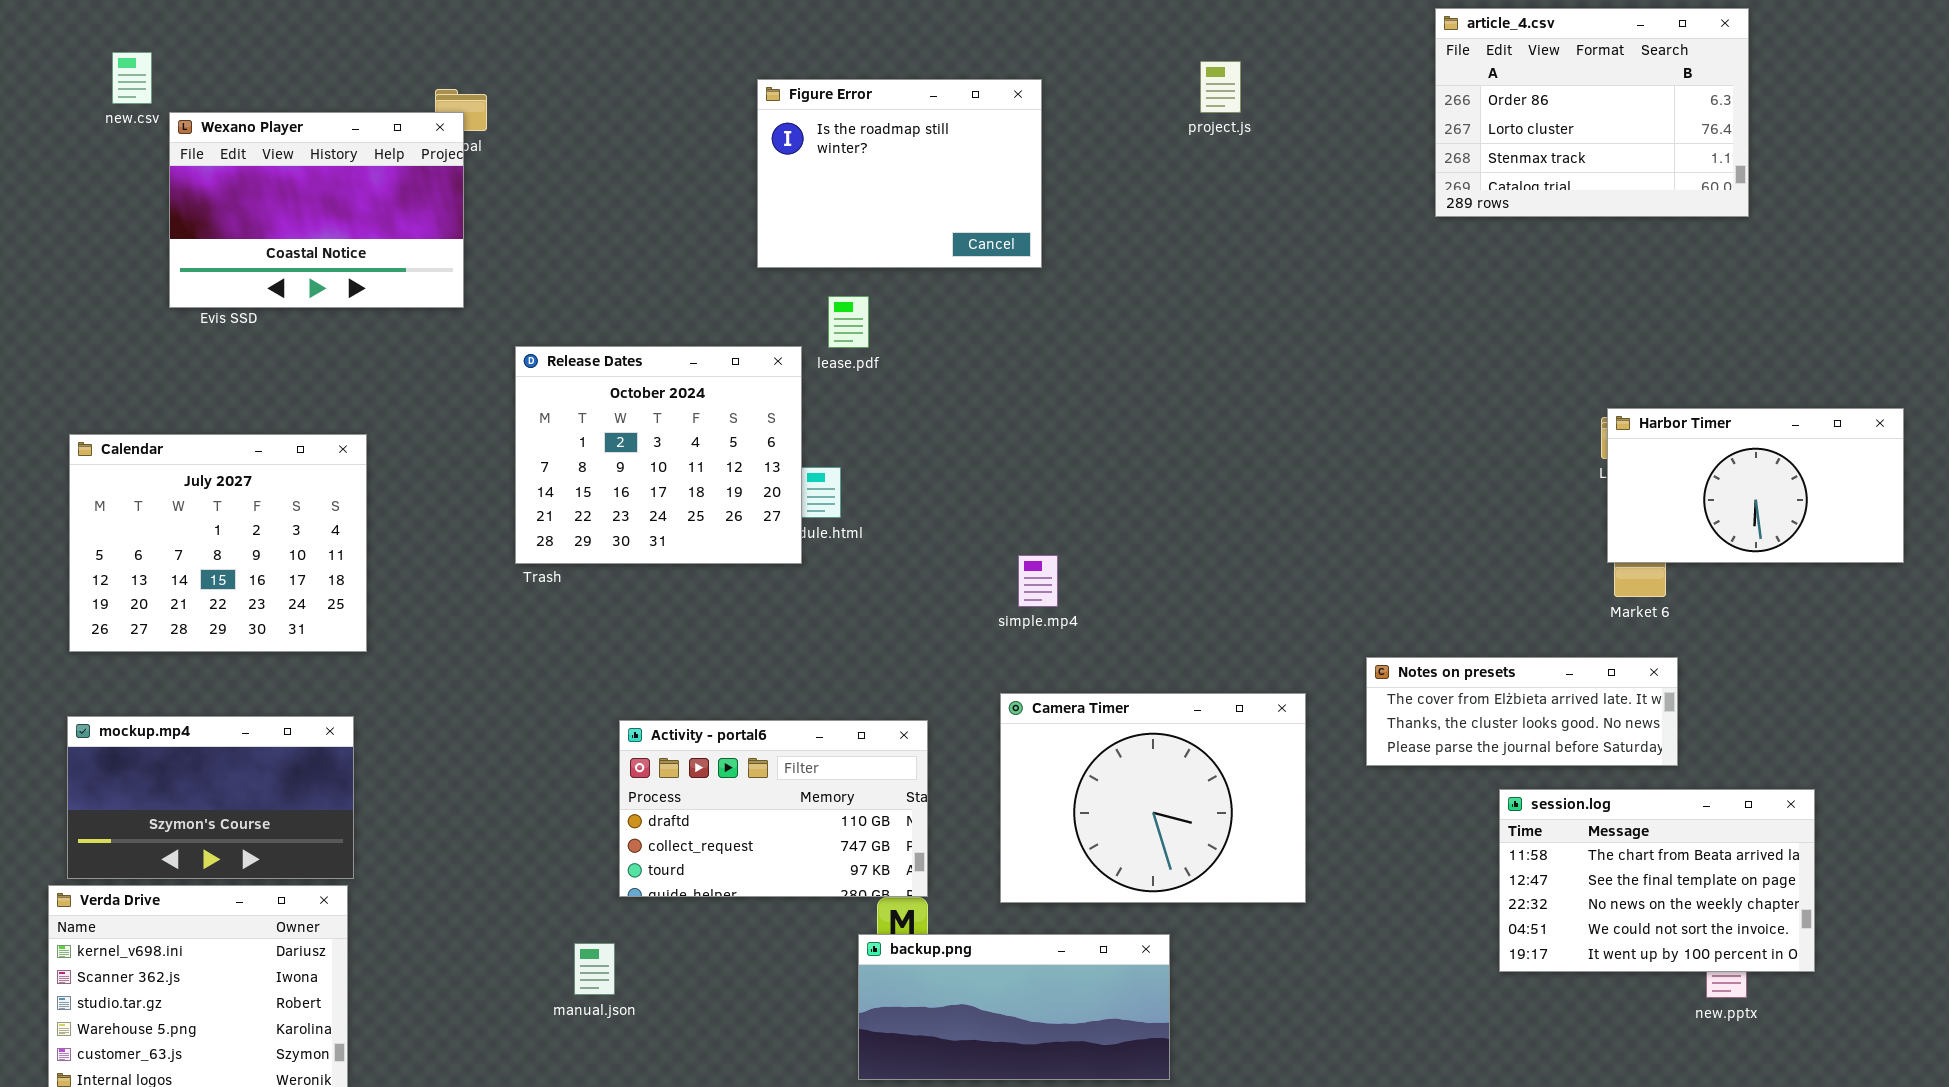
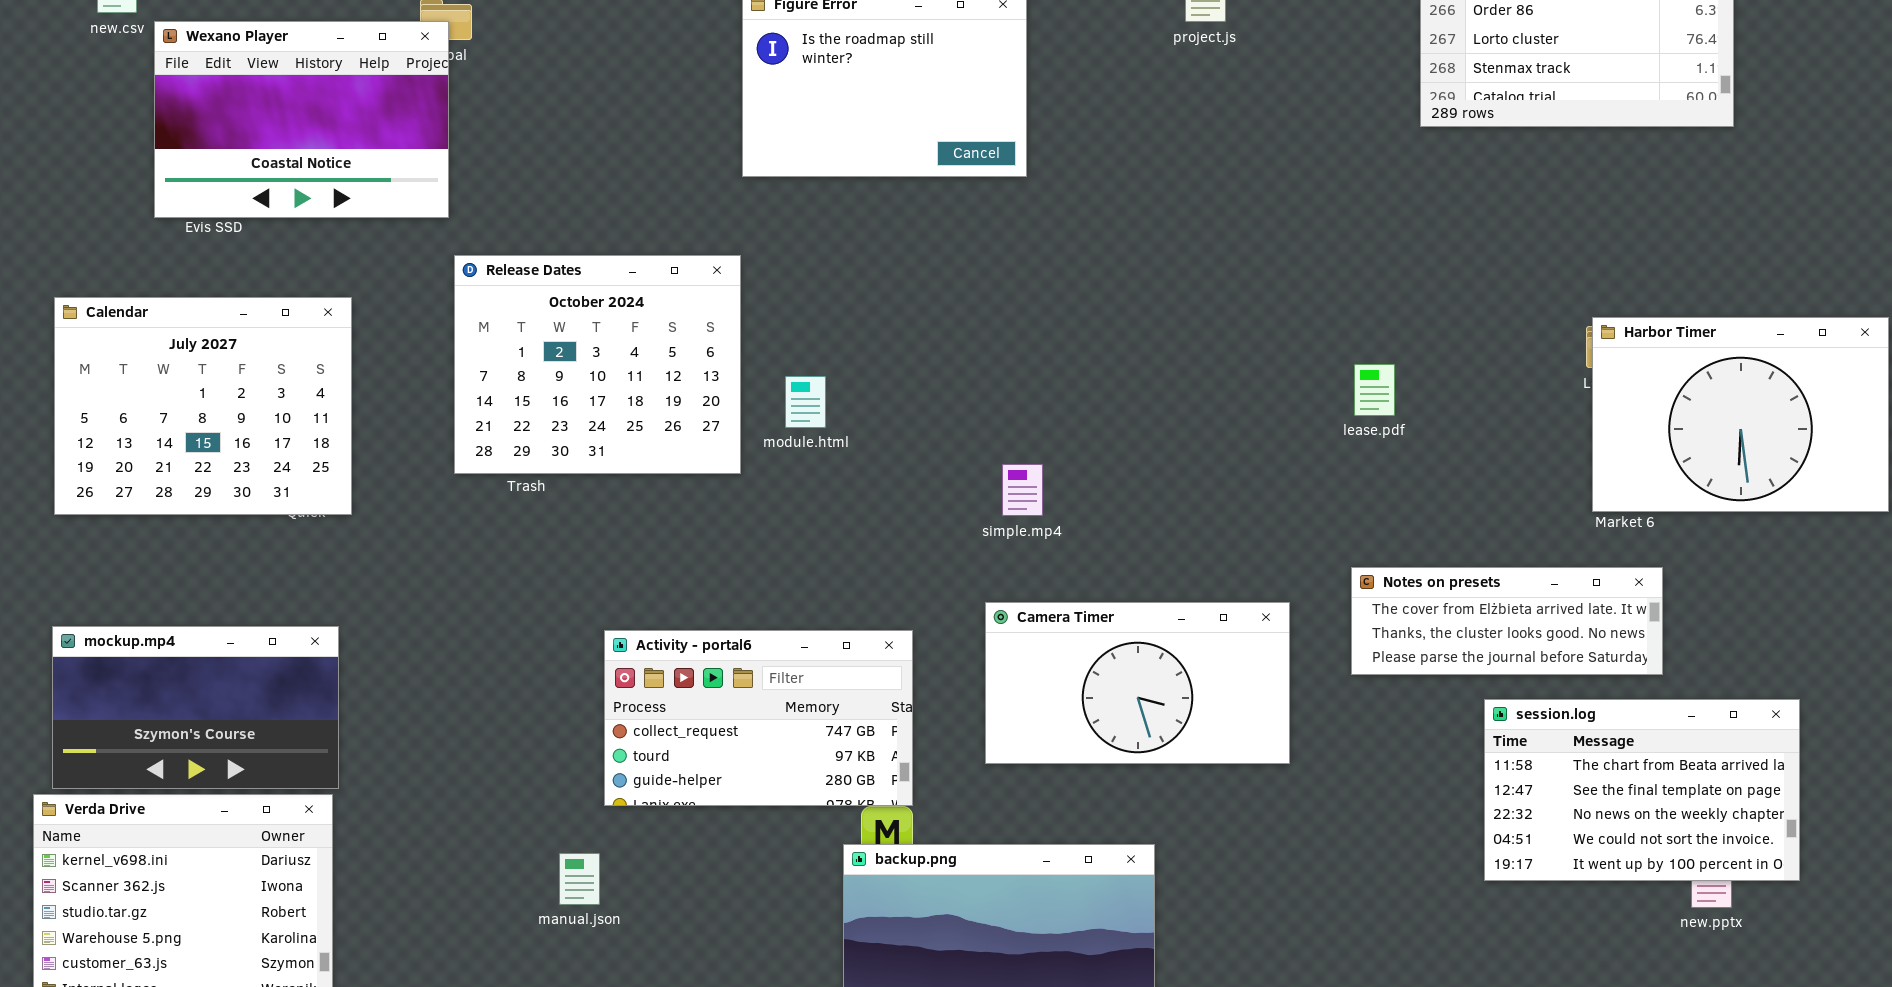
lease.pdf: [828,296,869,348] -> [1354,364,1395,416], moved
Release Dates: [515,346,802,564] -> [454,255,741,474], moved
Harbor Timer: [1607,408,1904,563] -> [1592,317,1889,512], resized
Calendar: [69,434,367,652] -> [54,297,352,515], moved
Camera Timer: [1000,693,1306,903] -> [985,602,1290,764], resized
Activity - portal6: [619,720,928,897] -> [604,630,913,806], scrolled down 1 row

